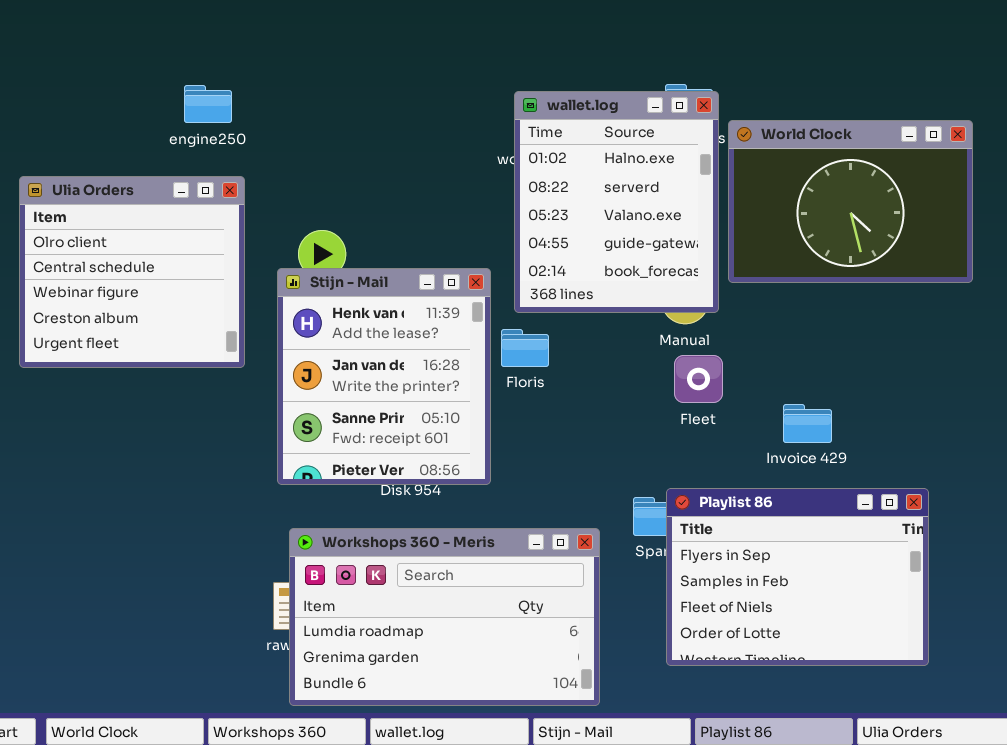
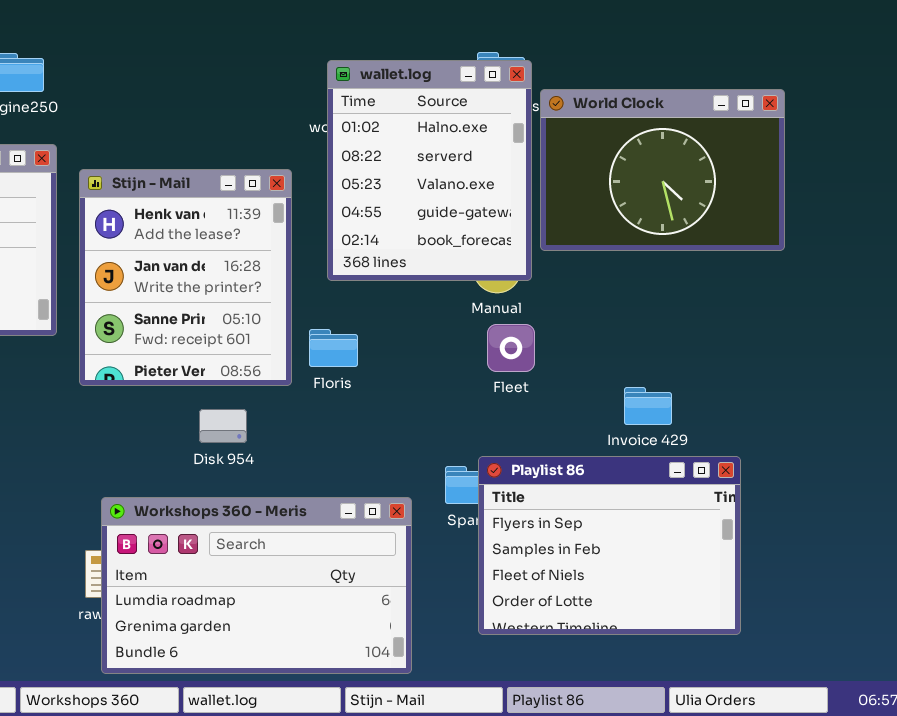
Stijn - Mail: [277,268,491,485] -> [79,169,292,386], moved
Floris: [501,329,549,367] -> [309,329,358,367], moved
Invoice 429: [783,404,832,443] -> [624,387,672,425], moved

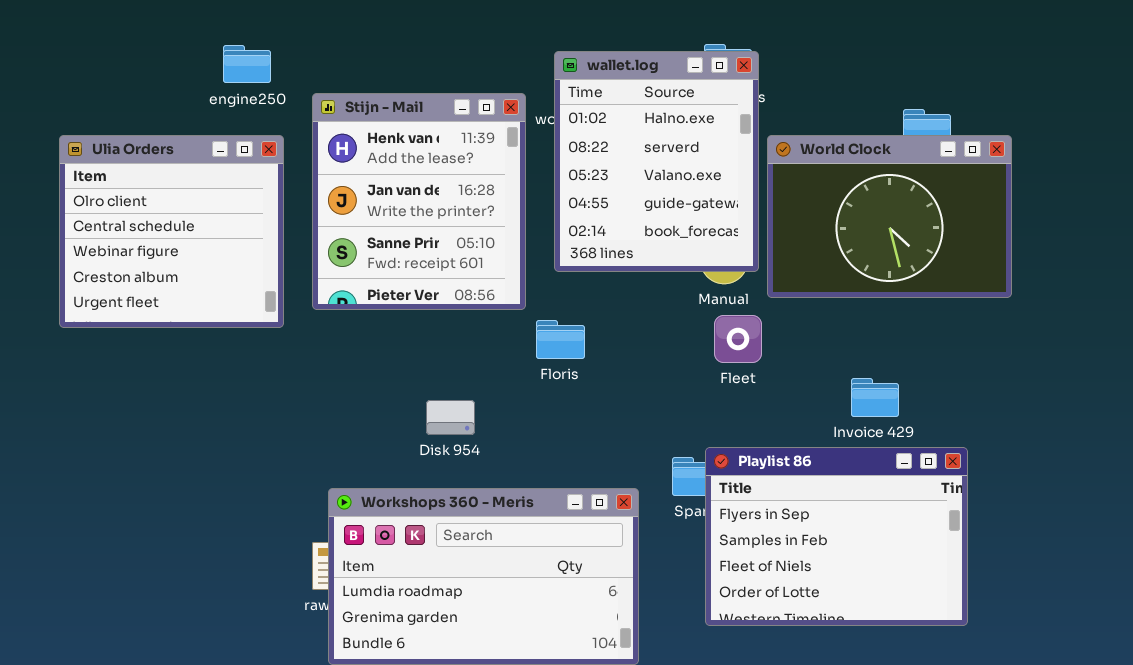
World Clock: [540,89,785,251] -> [767,135,1012,298], moved
Stijn - Mail: [79,169,292,386] -> [312,93,526,310], moved

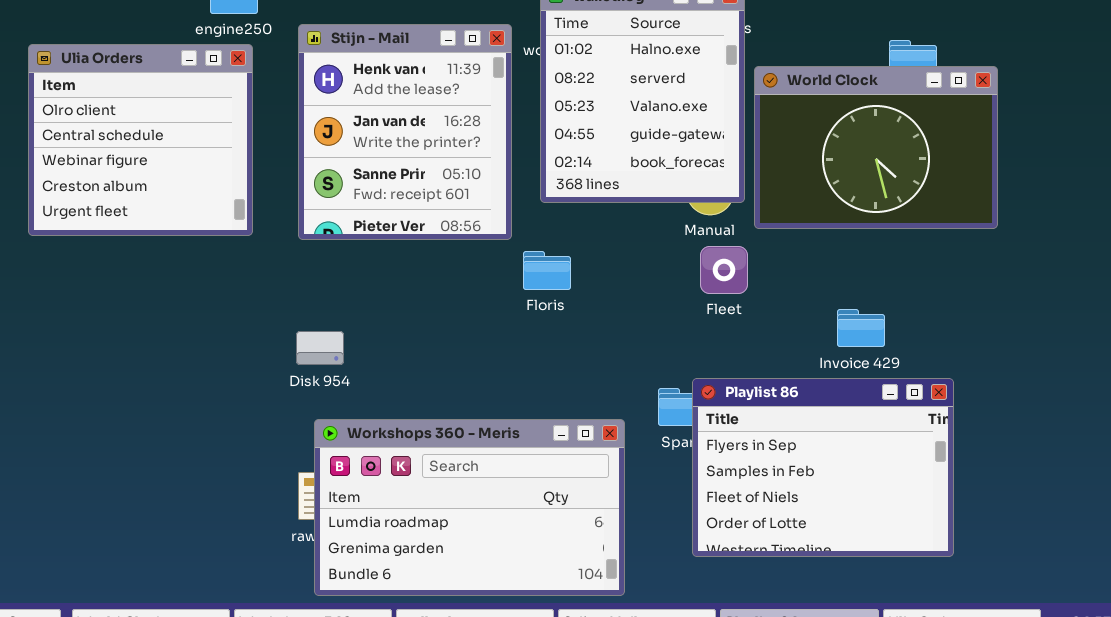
Ulia Orders: [59,135,284,328] -> [28,44,253,236], moved
Disk 954: [426,400,475,435] -> [296,331,344,365], moved

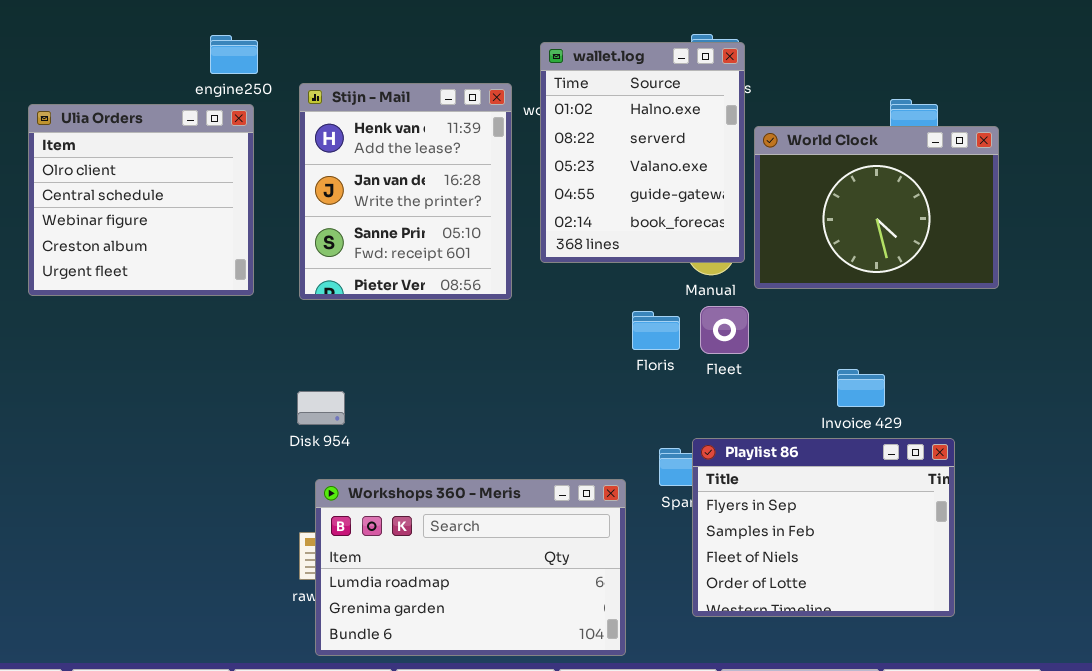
Floris: [523,251,571,290] -> [632,311,680,350], moved

